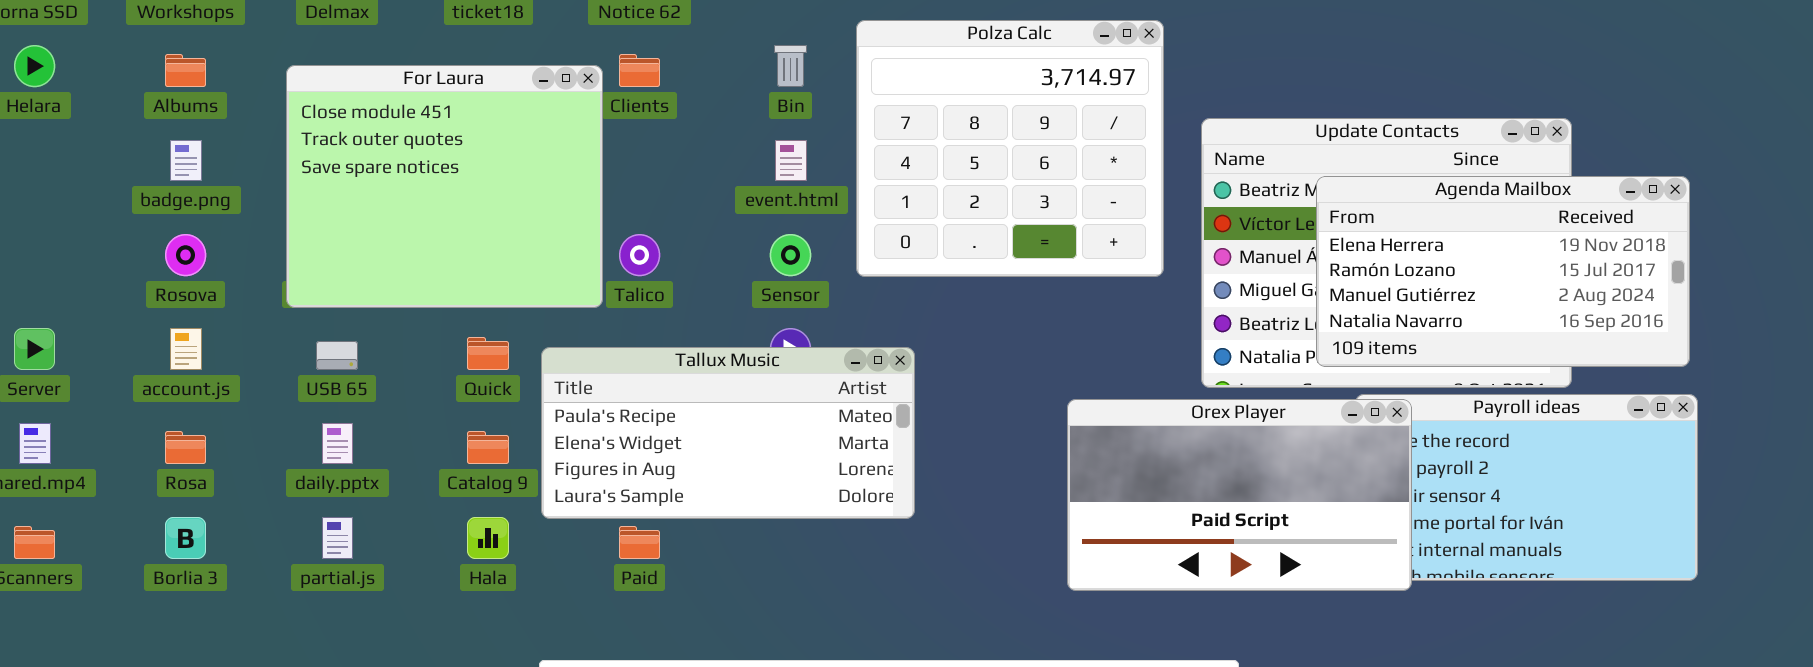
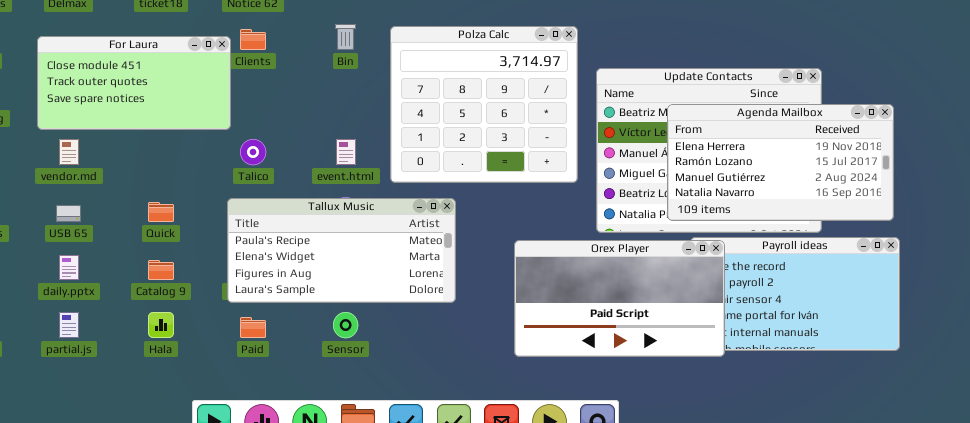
Polza Calc: [856,20,1164,277] -> [390,26,578,183], moved
For Laura: [286,65,603,308] -> [37,36,231,130], resized
event.html: [775,140,807,181] -> [336,139,356,165], moved
Sensor: [770,234,811,276] -> [333,312,358,338], moved
Tallux Music: [541,347,915,519] -> [227,198,456,303], moved

